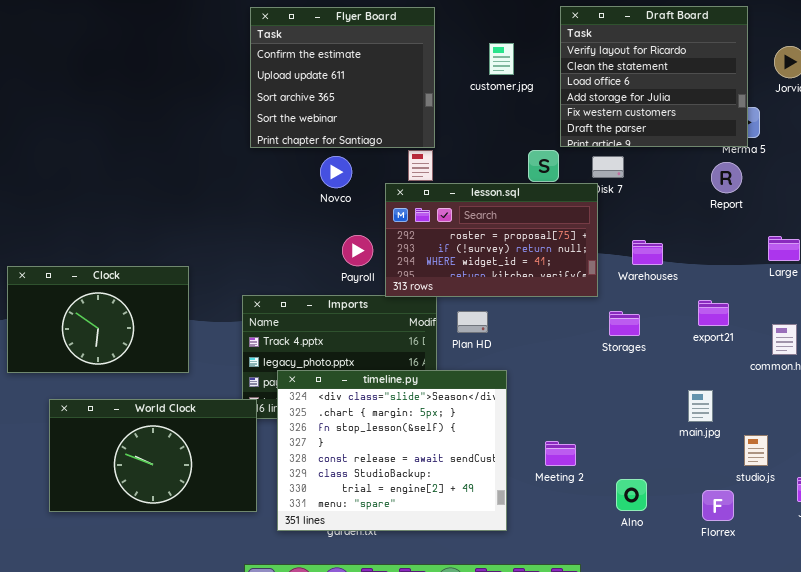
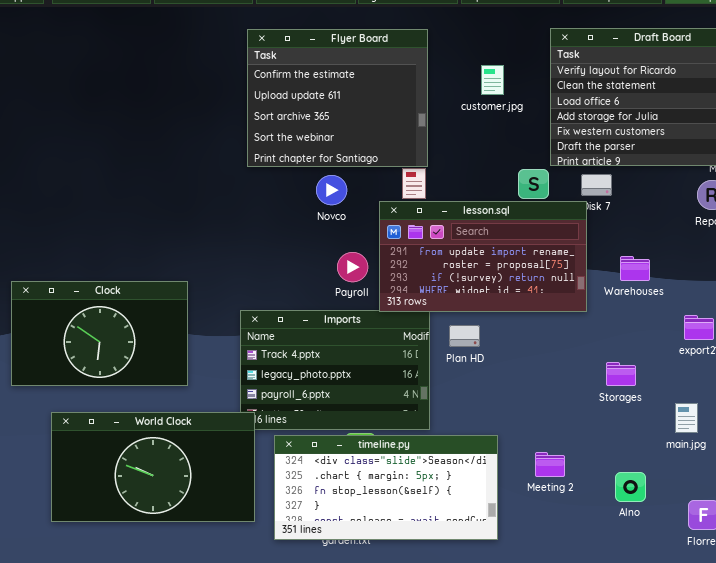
lesson.sql: [385,183,598,297] -> [379,201,587,312], scrolled up 1 row
Storages: [609,311,640,336] -> [606,362,636,386], moved
timeline.py: [277,370,507,531] -> [274,435,498,540], resized
Alno: [616,479,647,511] -> [615,472,646,502], moved

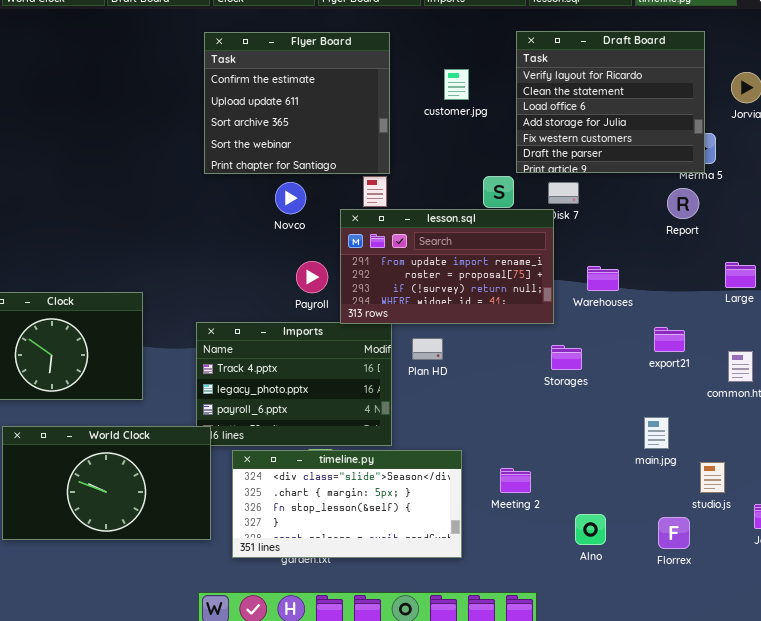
Storages: [606,362,636,386] -> [551,345,582,370], moved
Alno: [615,472,646,502] -> [575,514,606,545], moved

